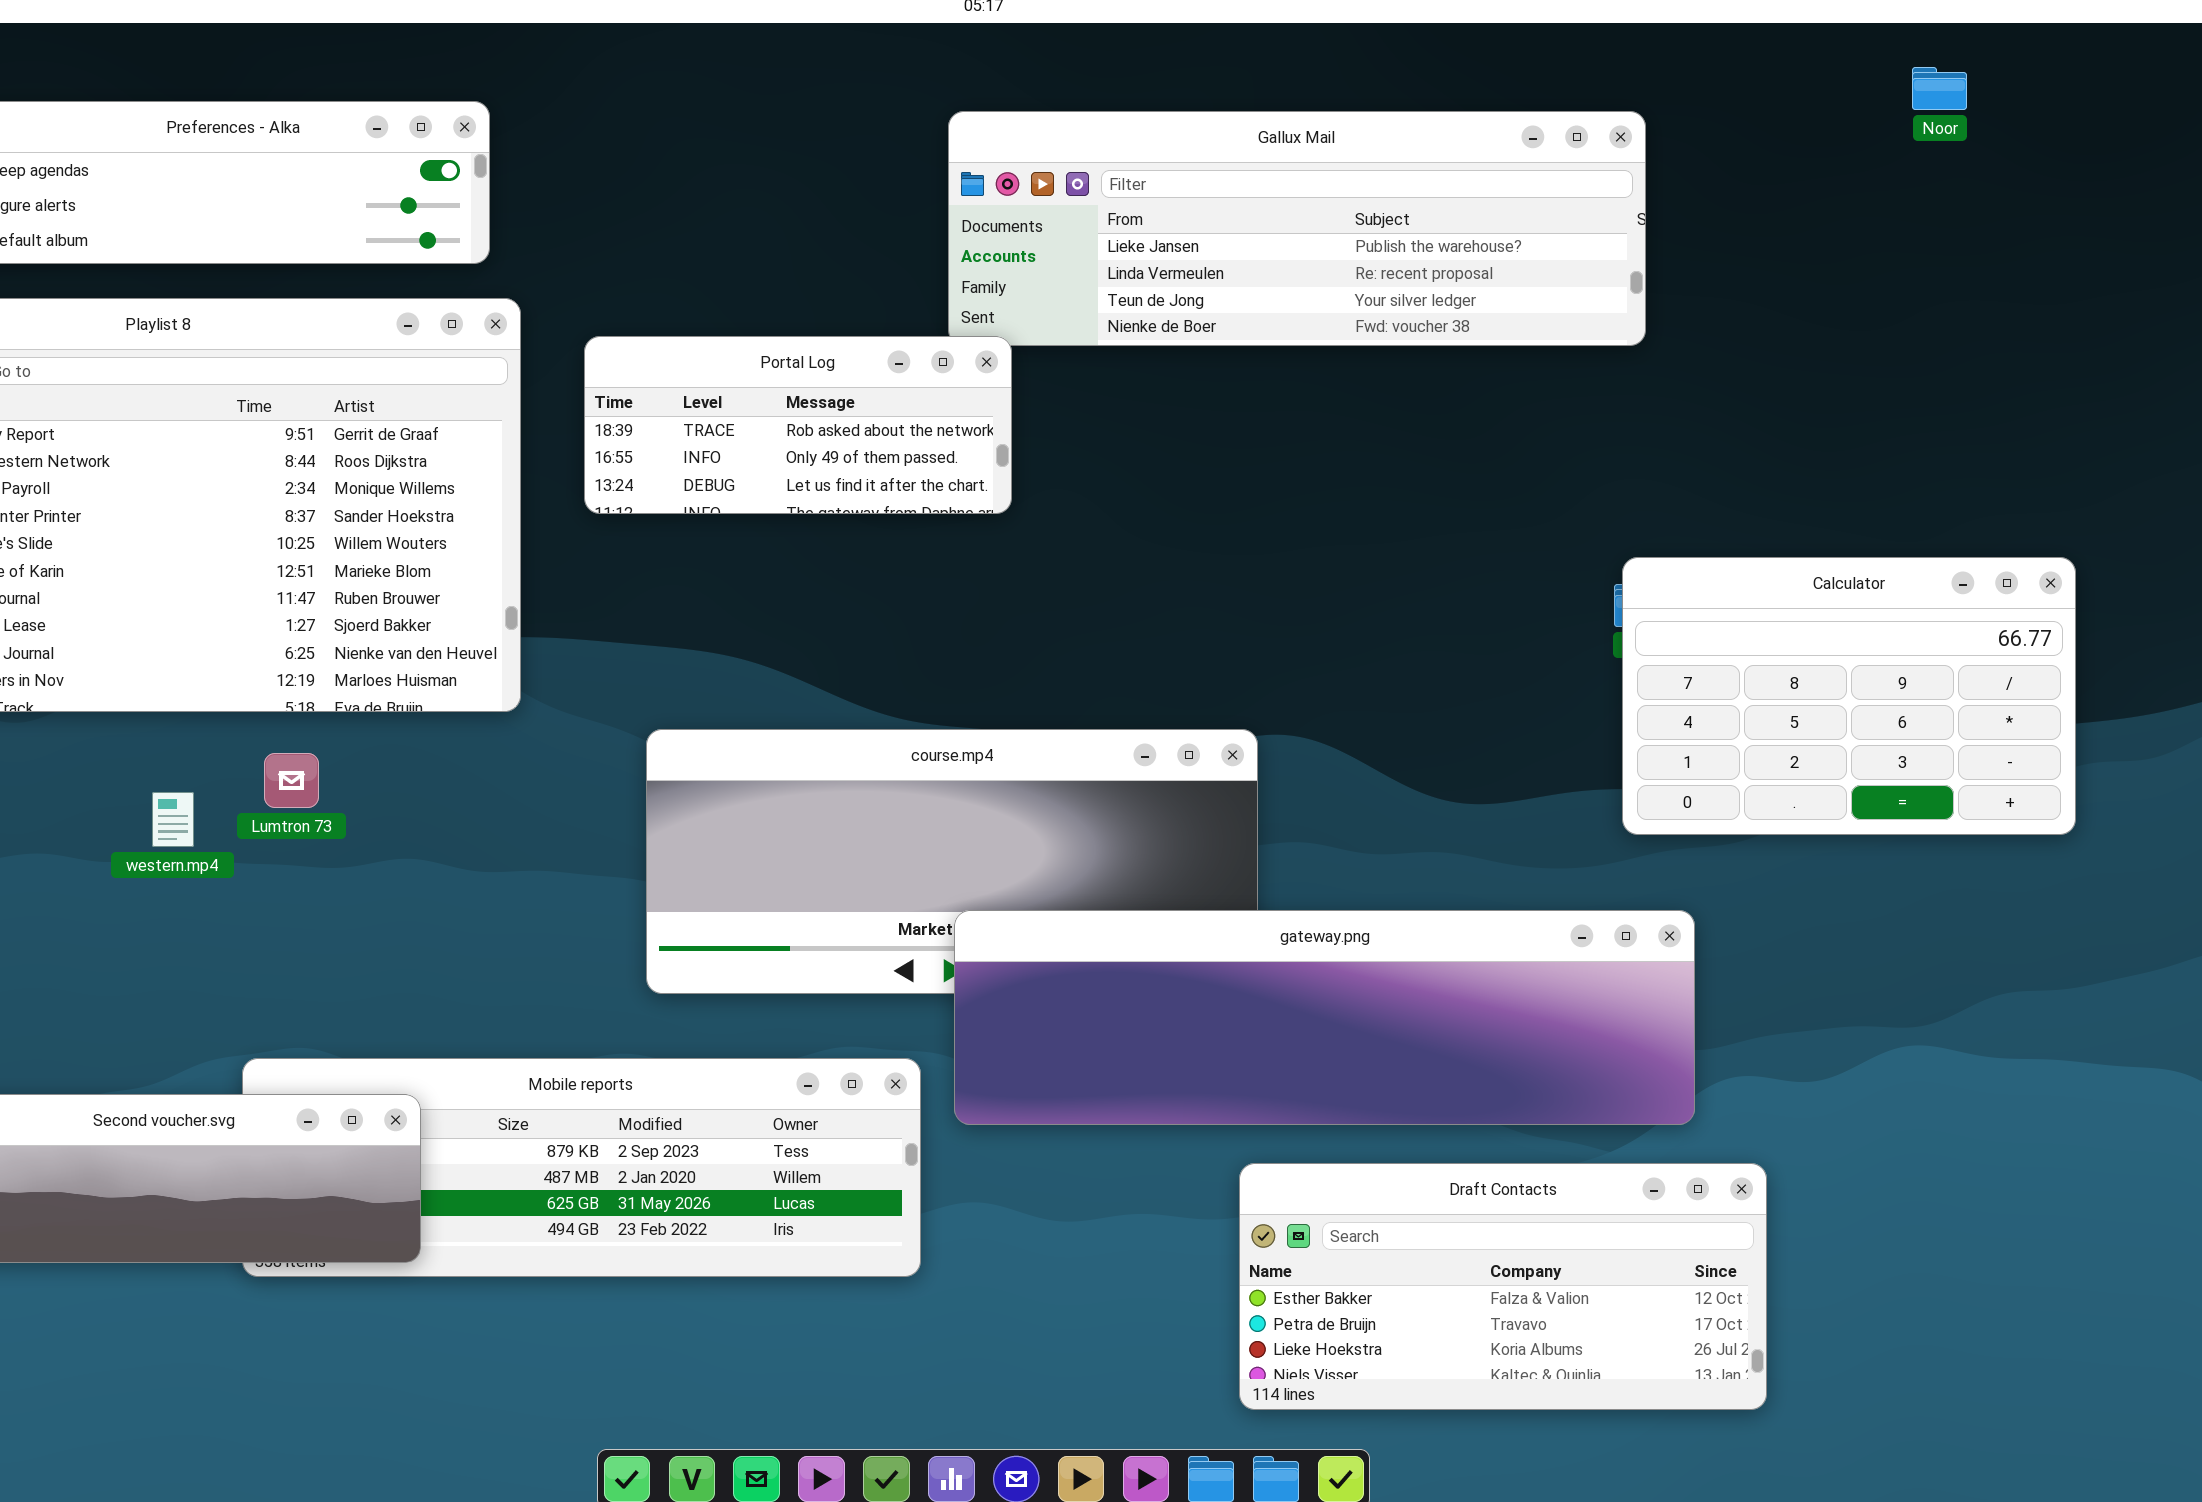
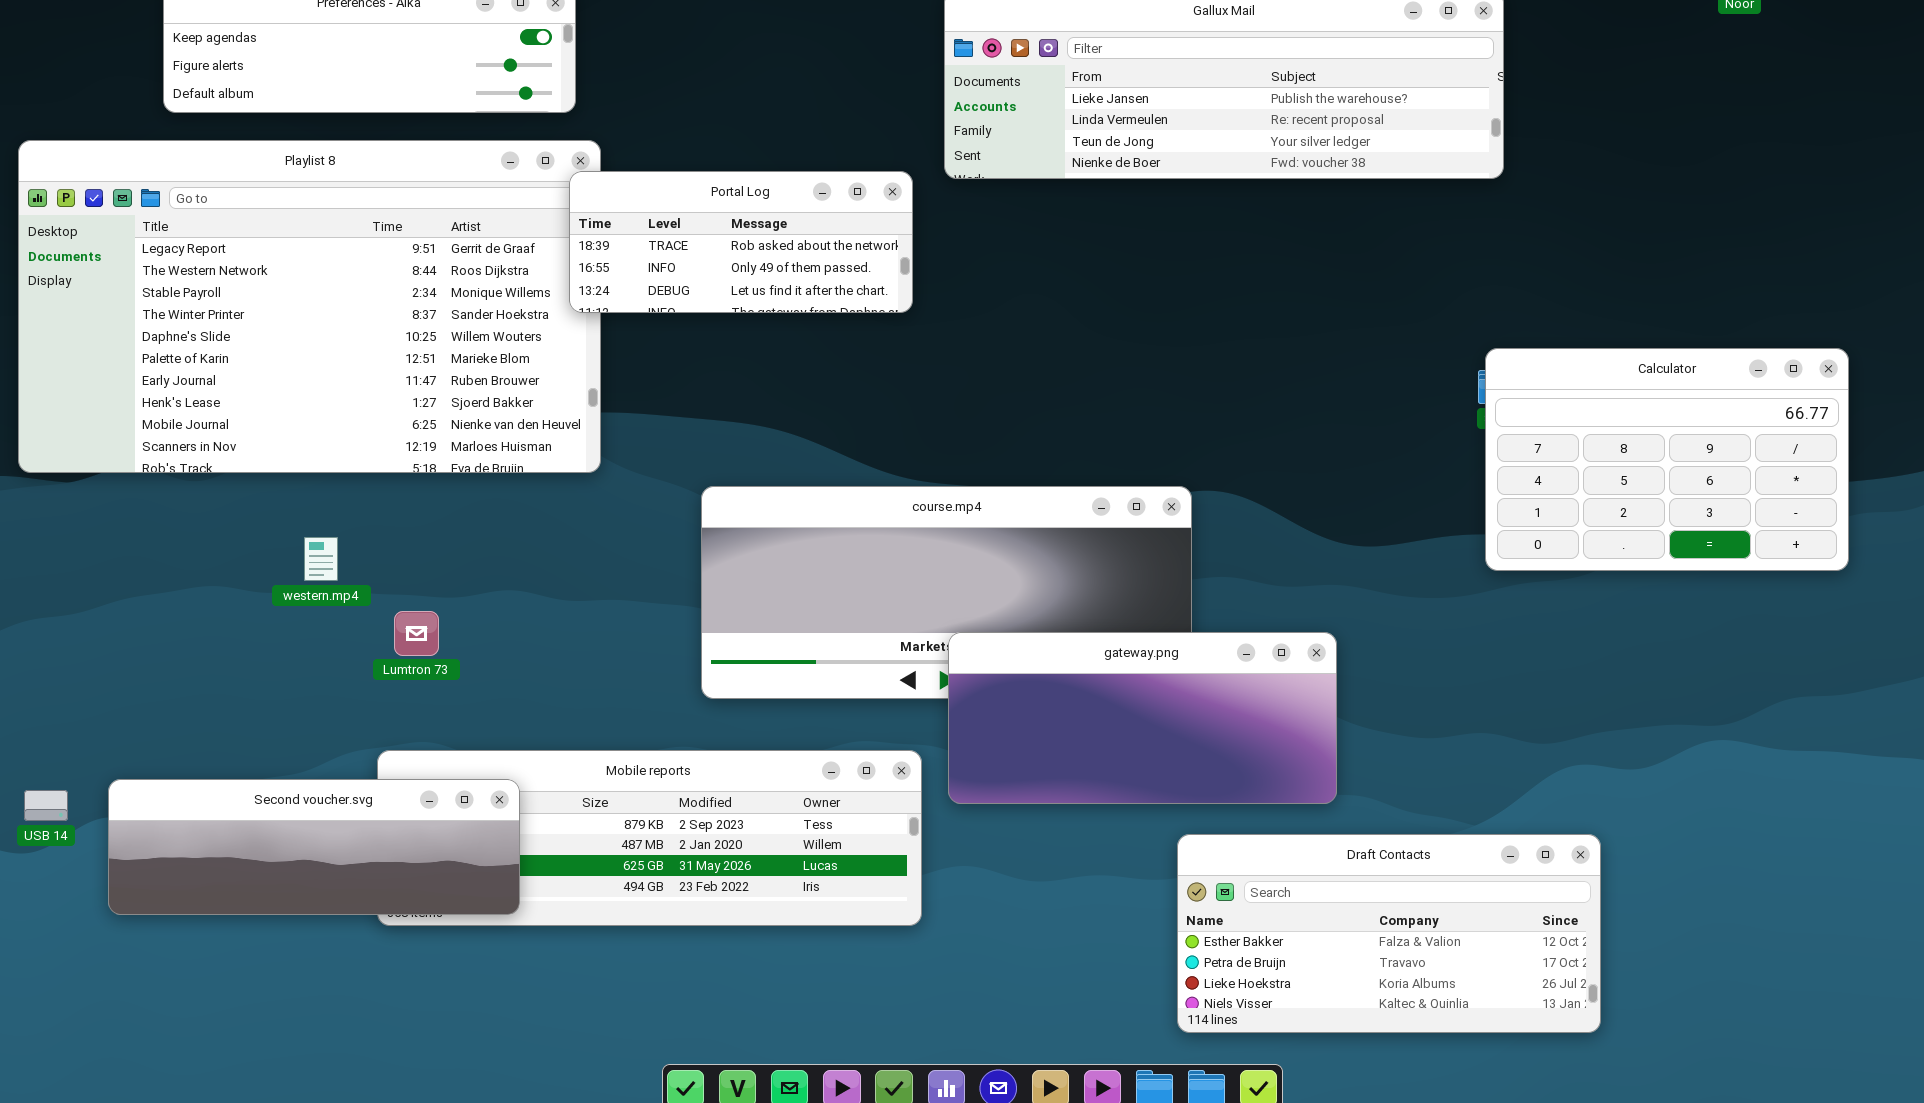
Portal Log: [584,336,1012,514] -> [569,171,913,313], moved
Lumtron 73: [264,753,319,808] -> [394,611,439,656], moved
gateway.png: [954,910,1695,1125] -> [948,632,1337,804], resized

